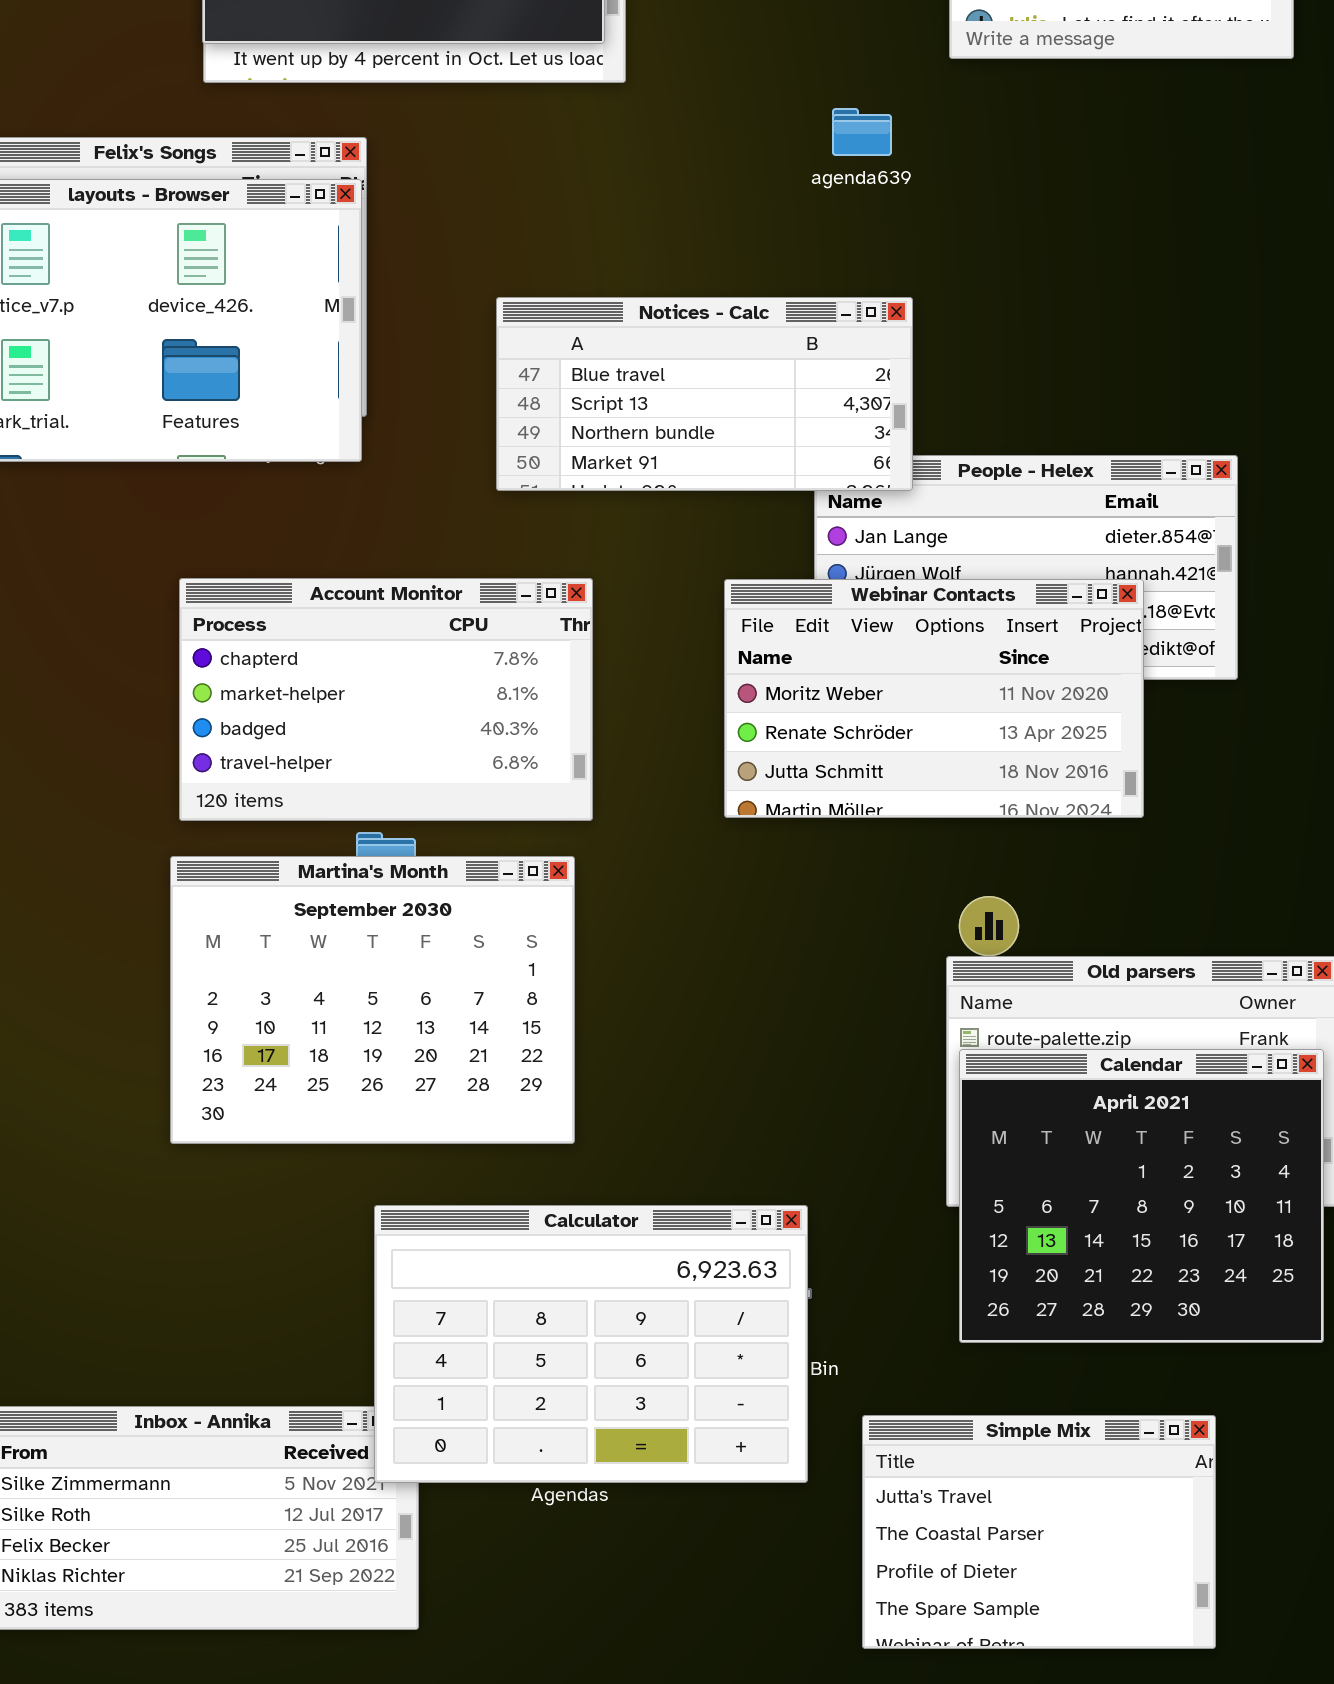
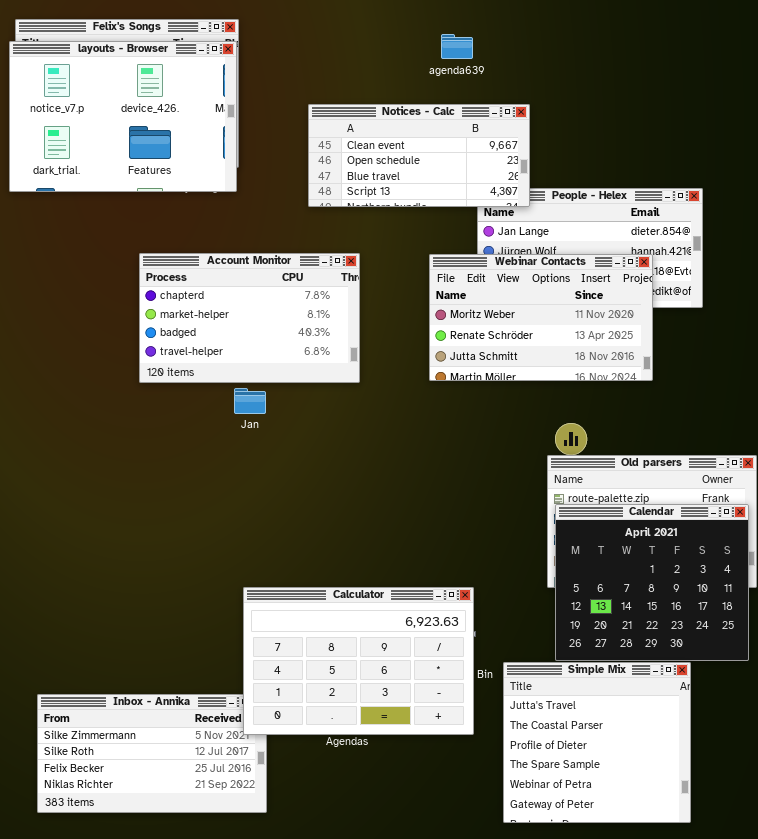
agenda639: [832,108,892,156] -> [441,34,473,59], moved
Notices - Calc: [496,297,913,491] -> [308,104,530,207], scrolled up 2 rows
Martina's Month: [170,856,575,1144] -> none, closed
Simple Mix: [862,1415,1216,1649] -> [503,662,691,823], resized

